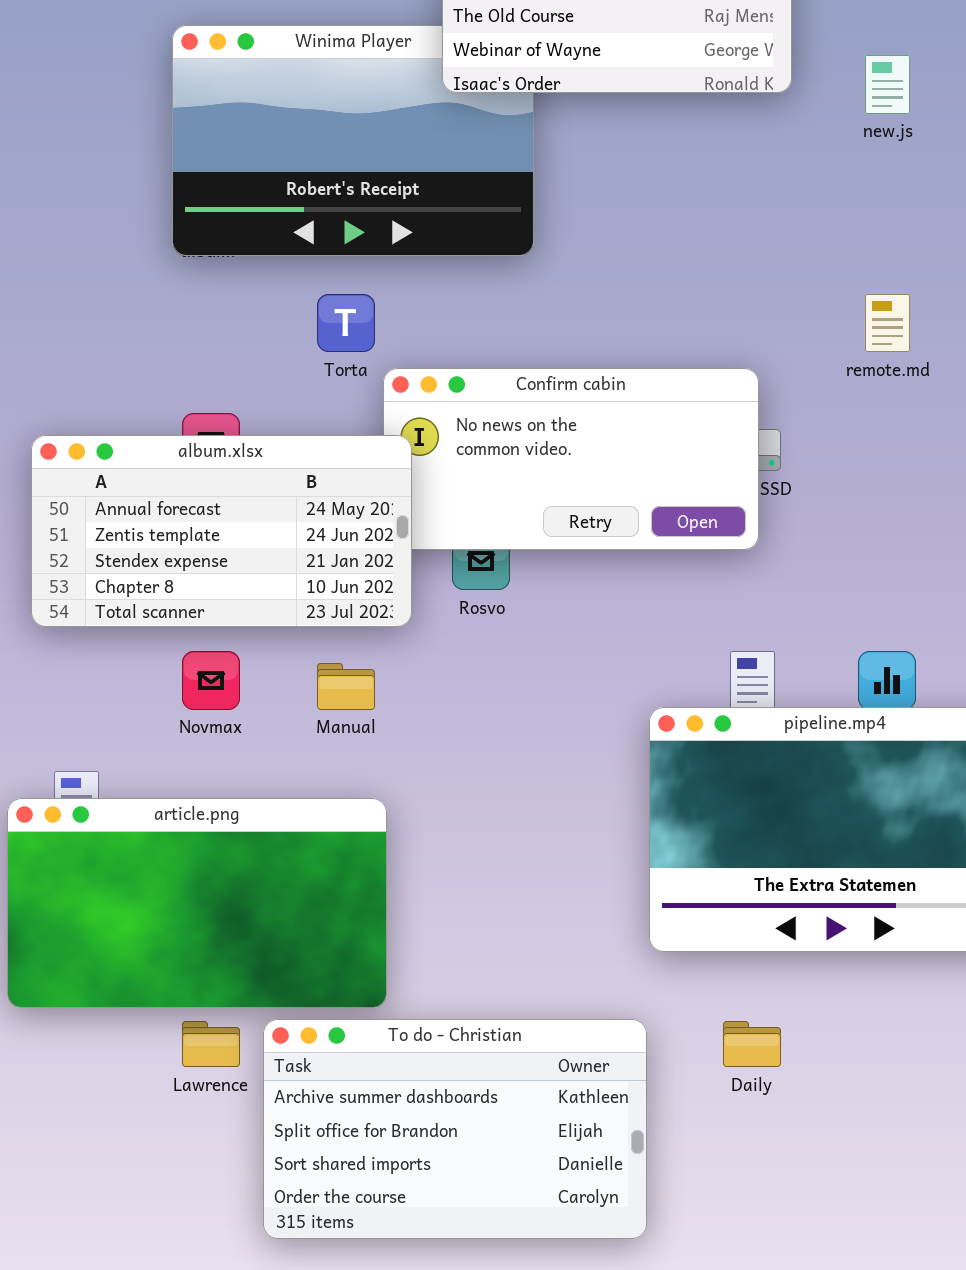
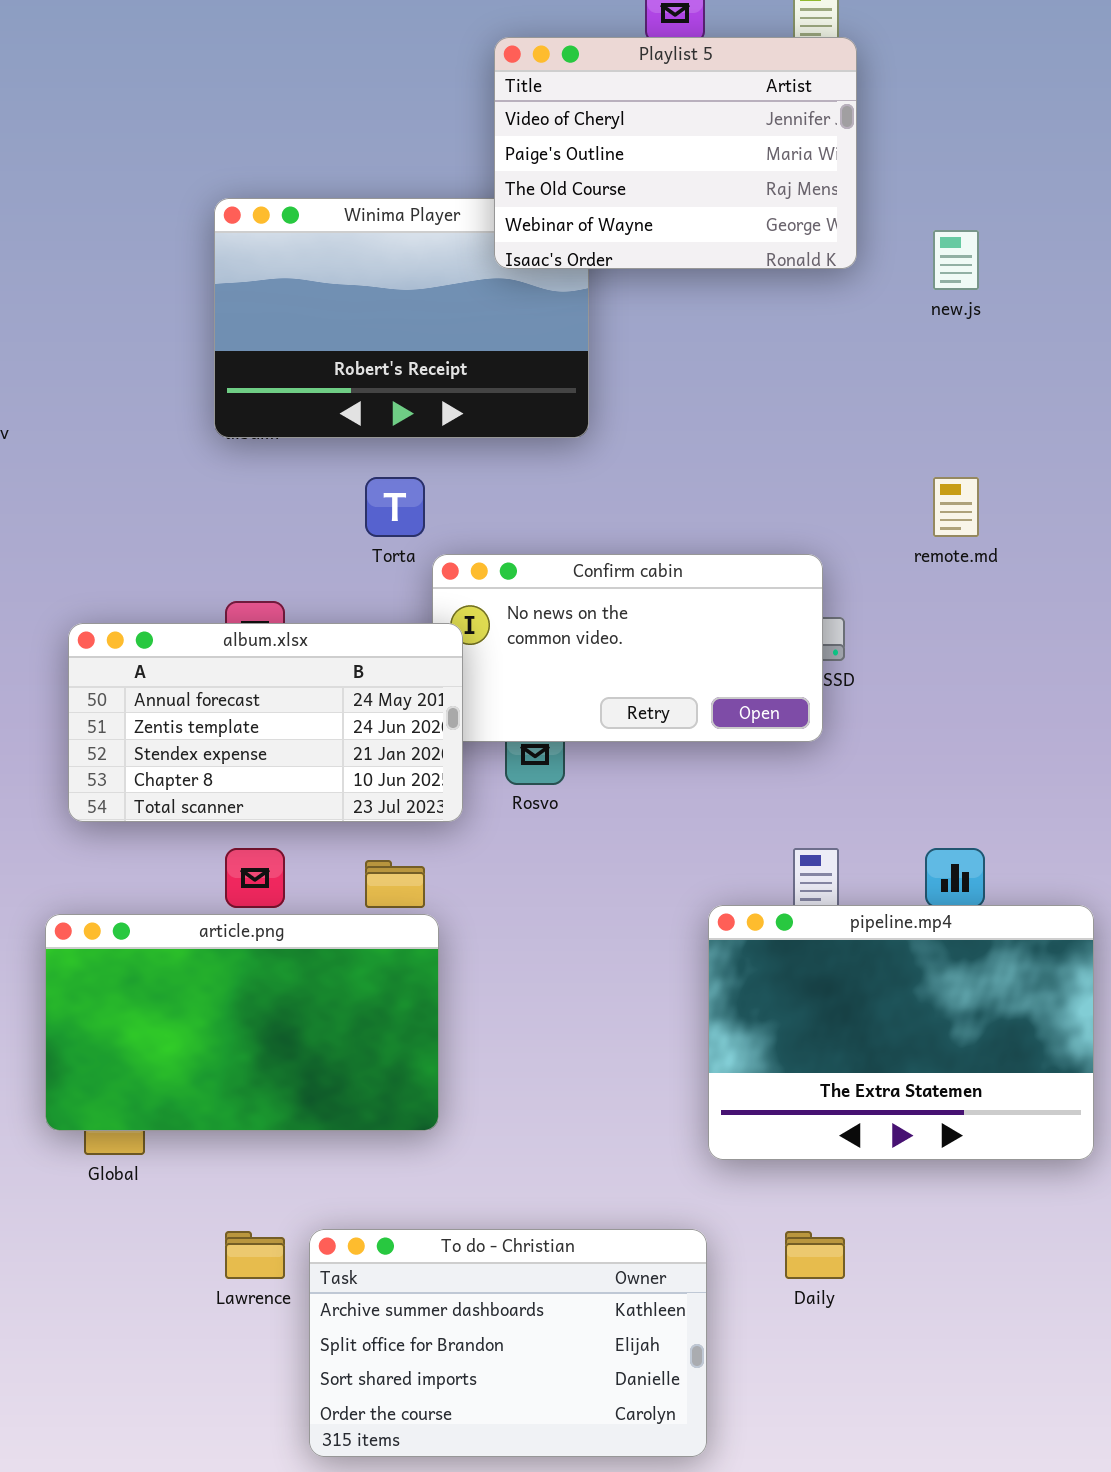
article.png: [7,798,387,1008] -> [45,914,439,1131], moved

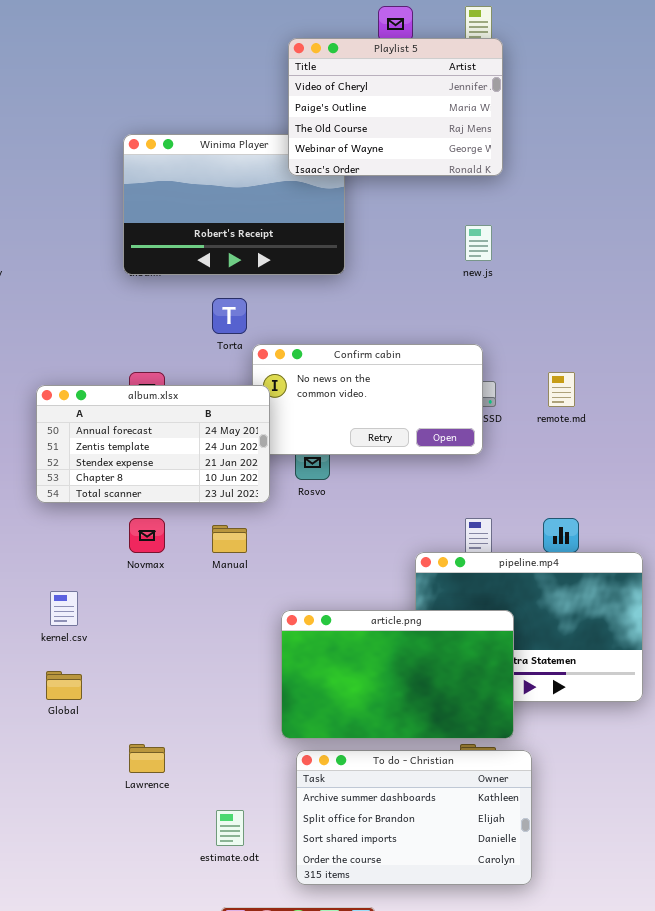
new.js: [933,230,979,290] -> [465,225,492,261], moved
remote.md: [933,477,979,537] -> [548,372,575,407], moved
article.png: [45,914,439,1131] -> [281,610,514,739], moved
To do - Christian: [309,1229,707,1457] -> [296,750,532,885], moved

